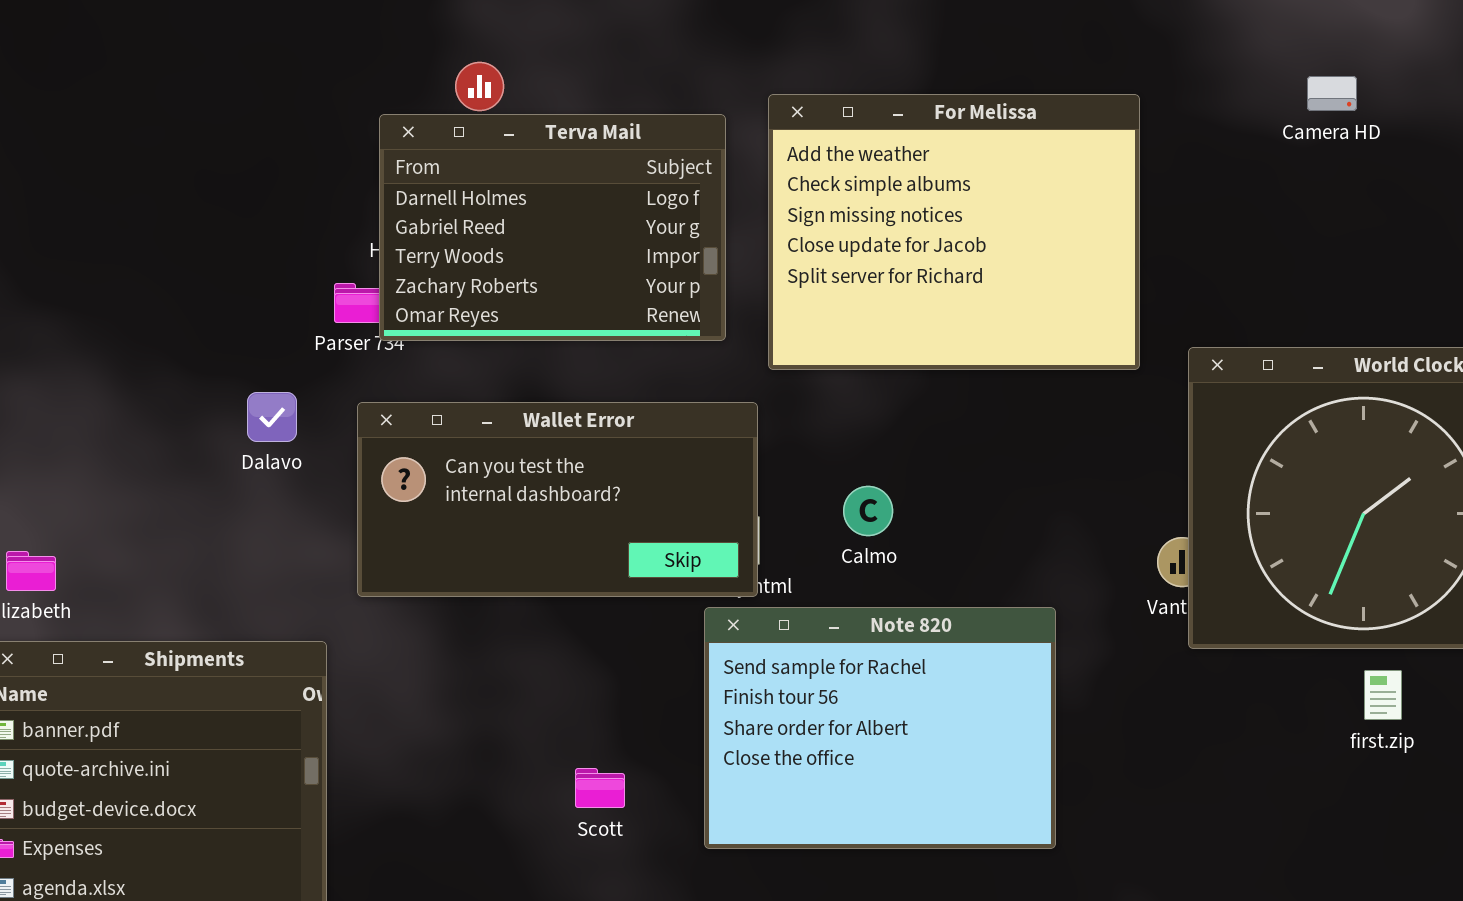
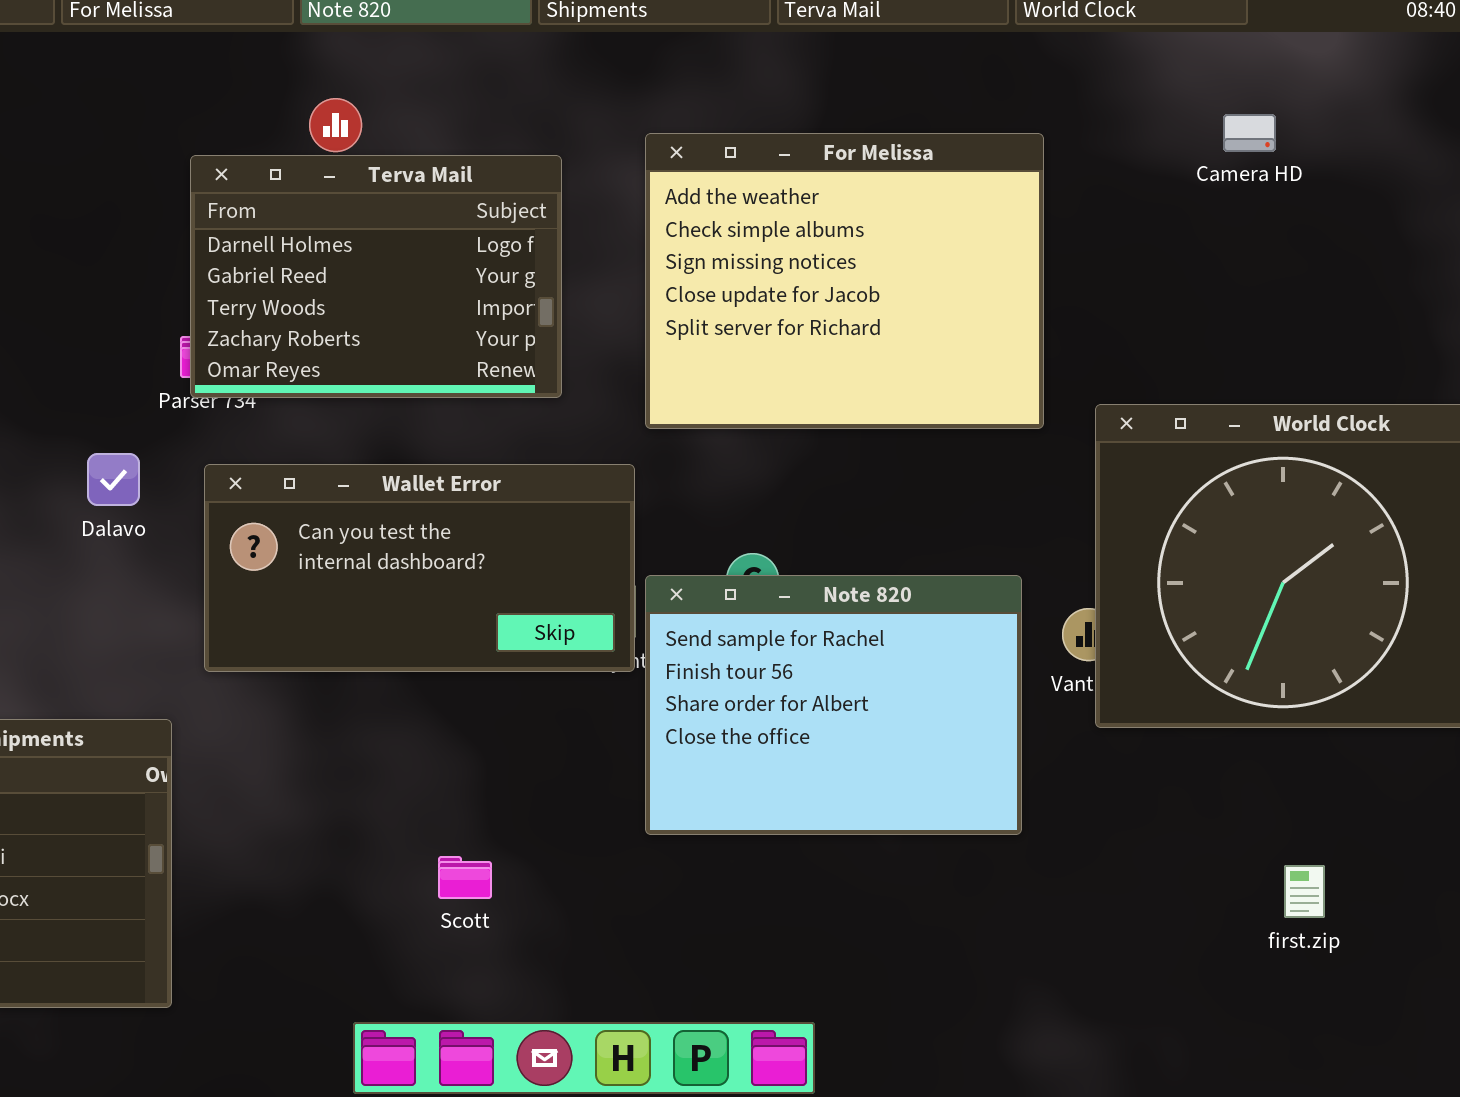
Terva Mail: [379,114,726,341] -> [190,155,562,398], moved
Note 820: [704,607,1056,849] -> [645,575,1022,835], moved
first.zip: [1364,670,1402,720] -> [1284,865,1325,918], moved

